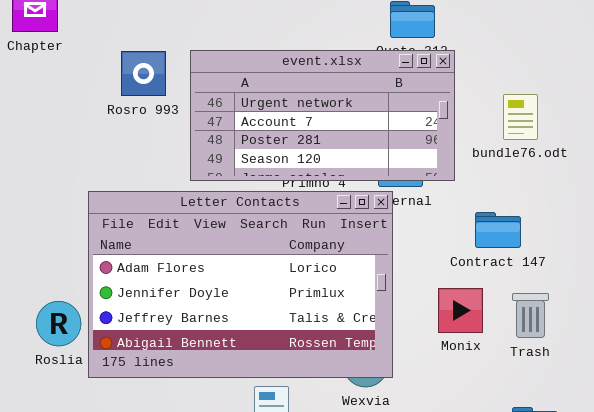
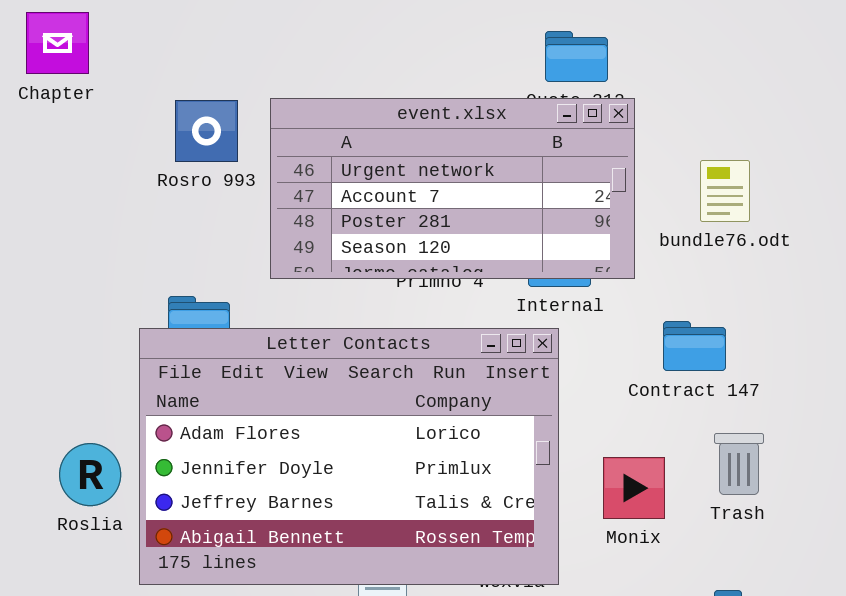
Letter Contacts: [88,191,393,378] -> [139,328,559,585], moved
Monix: [438,288,483,333] -> [603,457,665,519], moved

